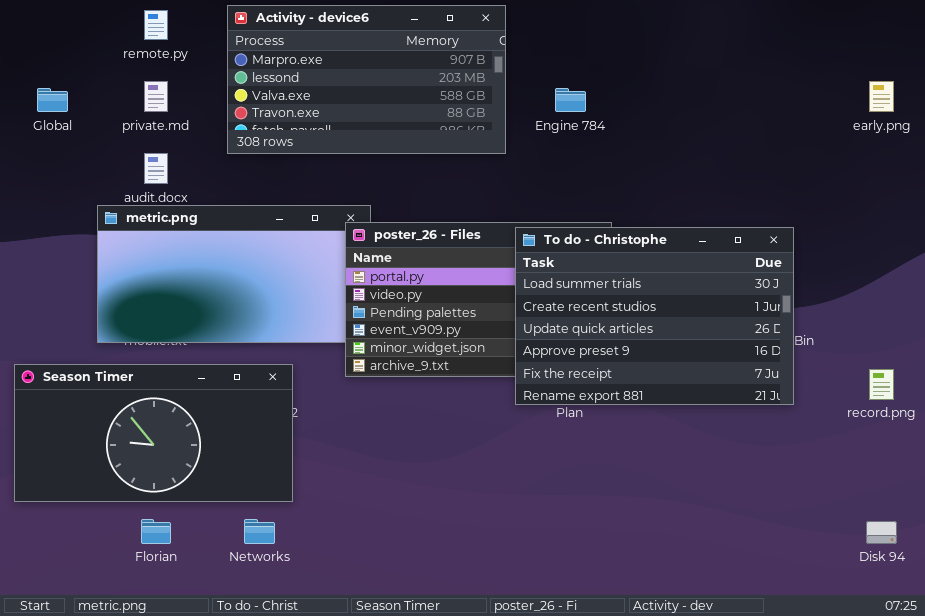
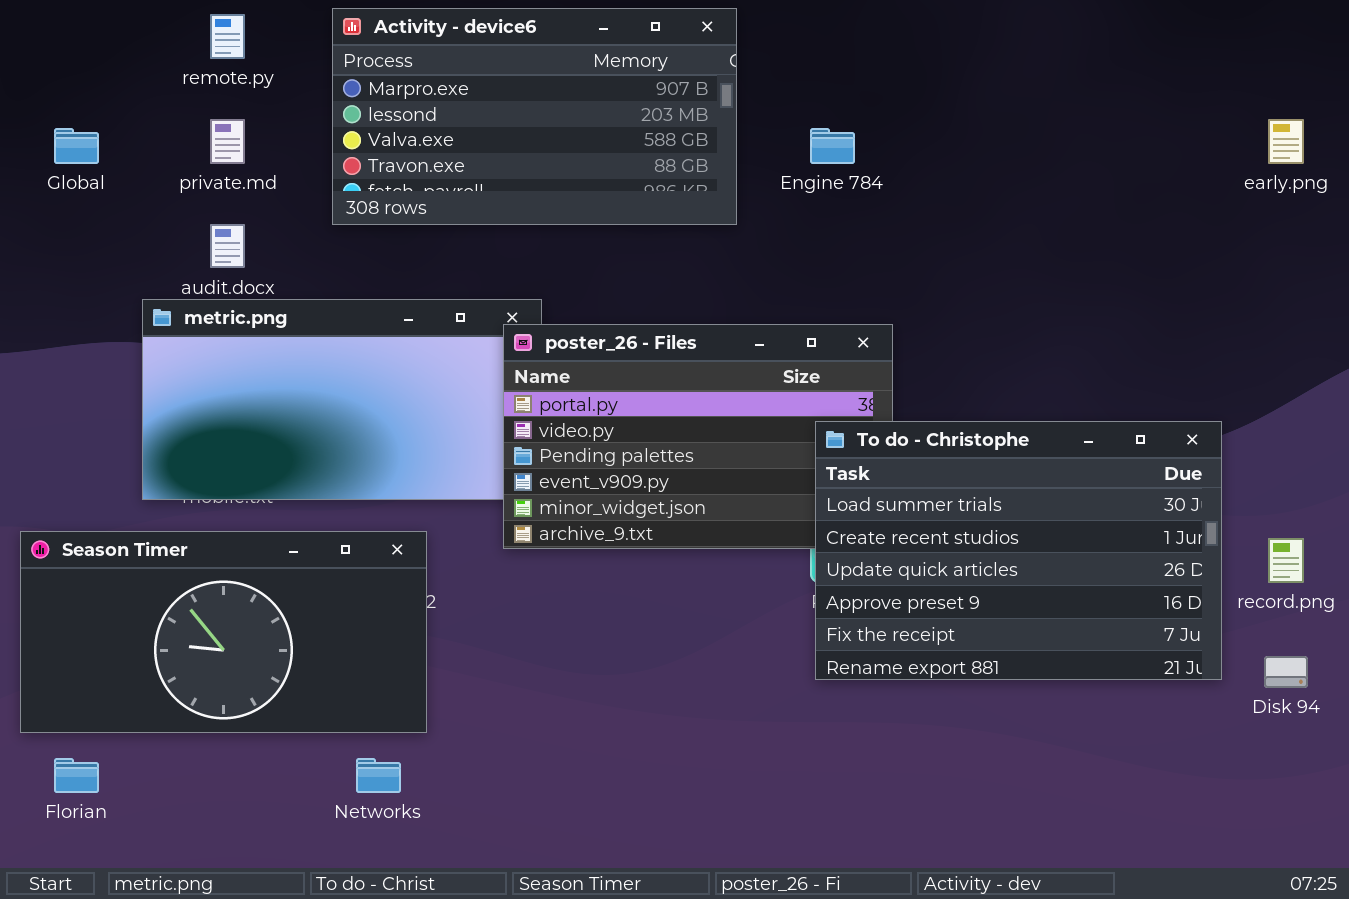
To do - Christophe: [515,227,794,405] -> [815,421,1222,680], moved
Florian: [141,519,171,544] -> [54,758,99,793], moved
Disk 94: [866,521,897,544] -> [1264,656,1308,688], moved

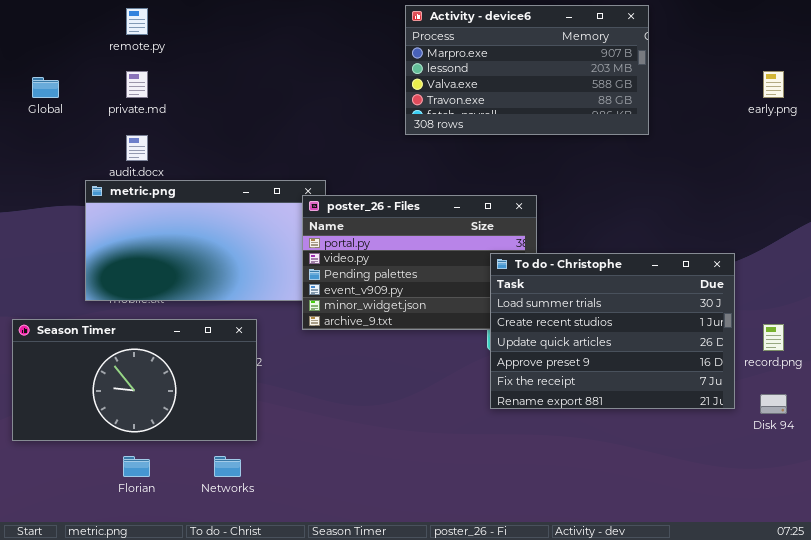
Activity - device6: [332,8,737,225] -> [405,5,649,135], moved
Florian: [54,758,99,793] -> [123,456,150,477], moved

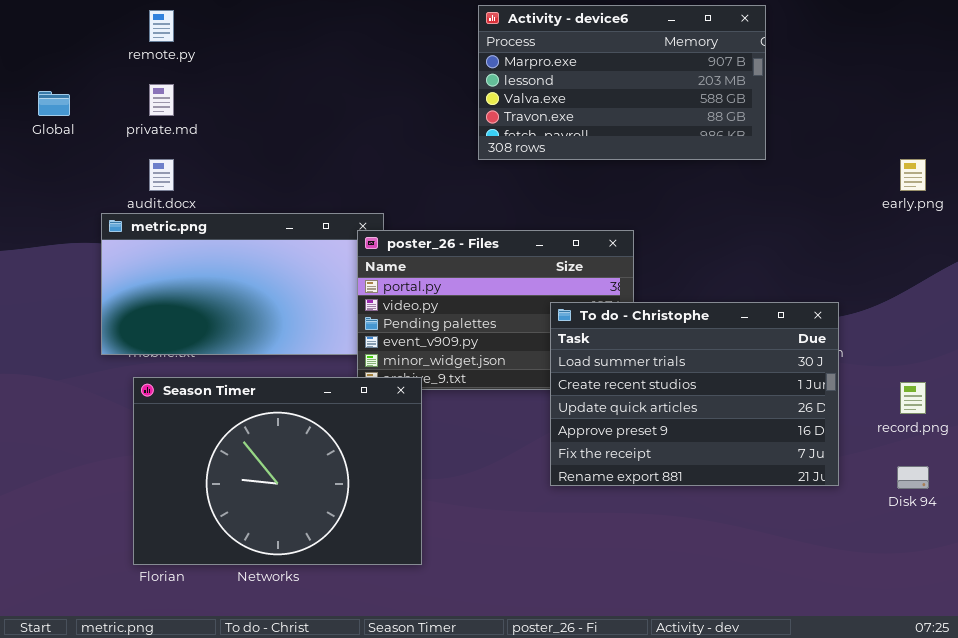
early.png: [763,71,784,98] -> [900,159,926,191], moved
To do - Christophe: [490,253,735,409] -> [550,302,839,486], moved
Season Timer: [12,319,257,441] -> [133,377,422,565], moved, resized

